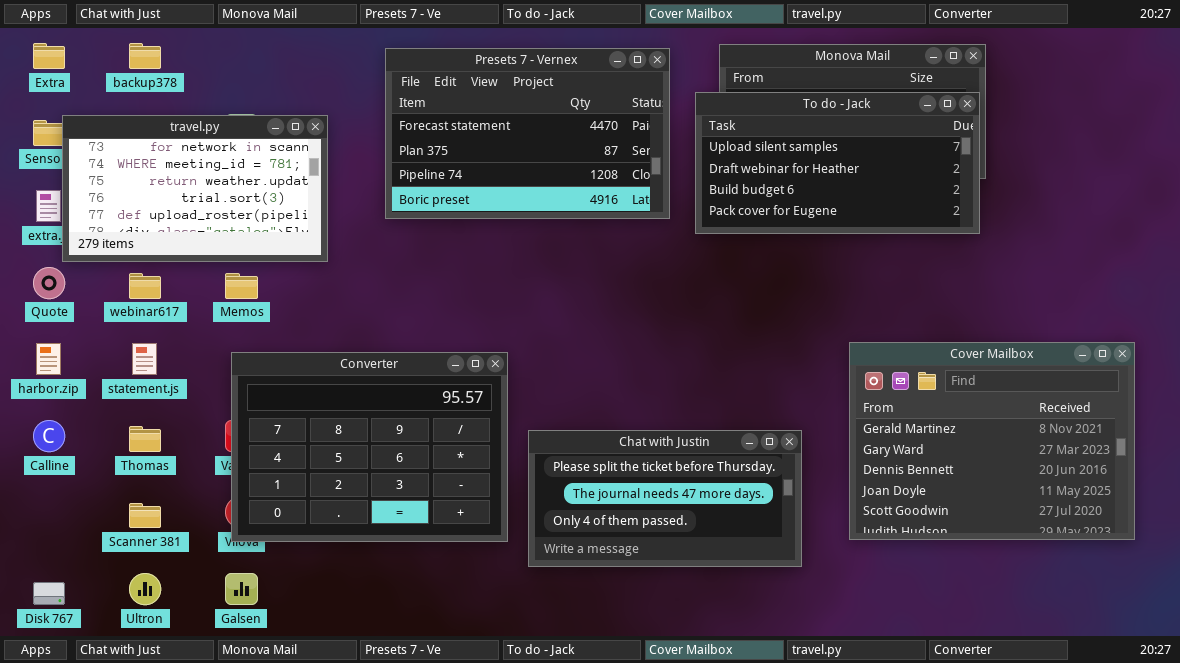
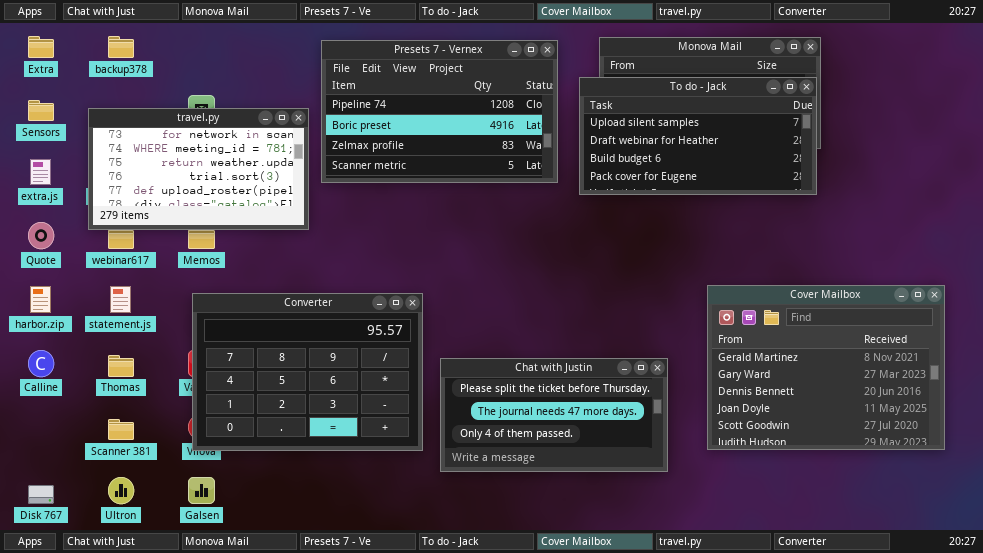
Presets 7 - Vernex: [385,48,670,219] -> [321,40,558,183], scrolled down 2 rows
travel.py: [62,115,328,262] -> [88,108,309,230], moved

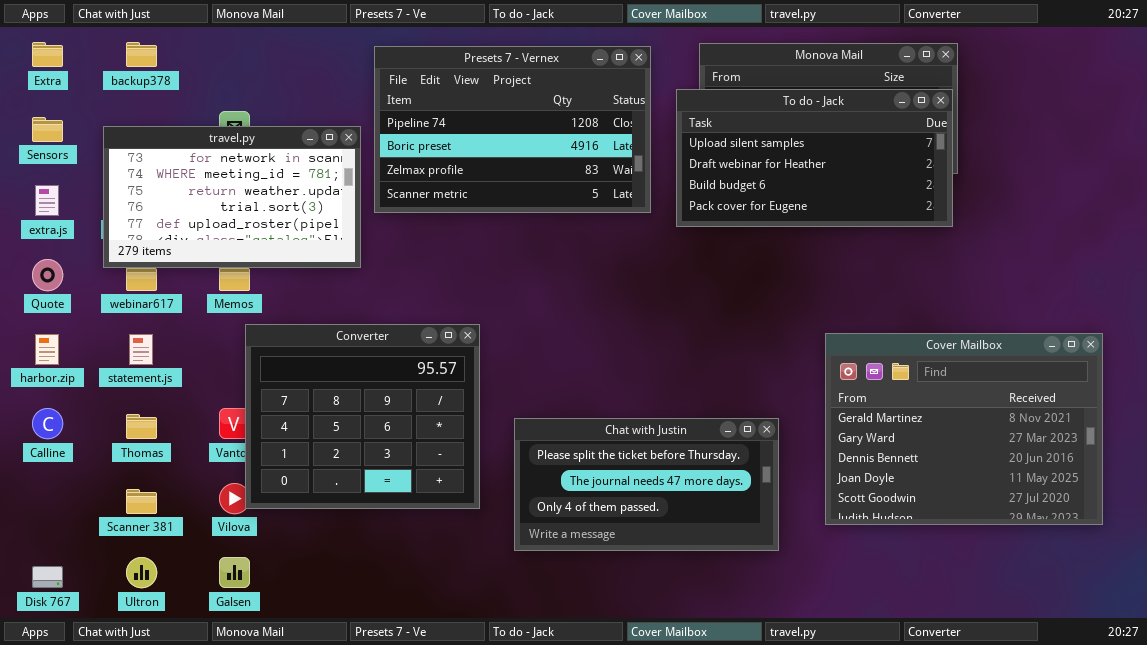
Converter: [192,293,423,451] -> [245,324,480,509], moved, resized

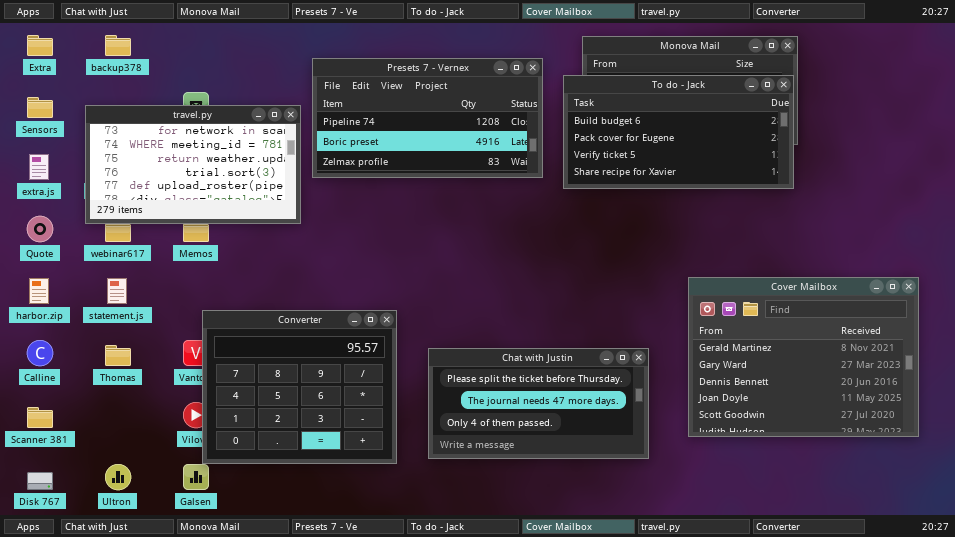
Presets 7 - Vernex: [374,46,651,213] -> [312,58,543,178], resized
To do - Jack: [676,89,953,227] -> [563,75,794,189], scrolled down 2 rows
Converter: [245,324,480,509] -> [202,310,397,464], moved
Scanner 381: [126,489,157,514] -> [27,407,53,428], moved

